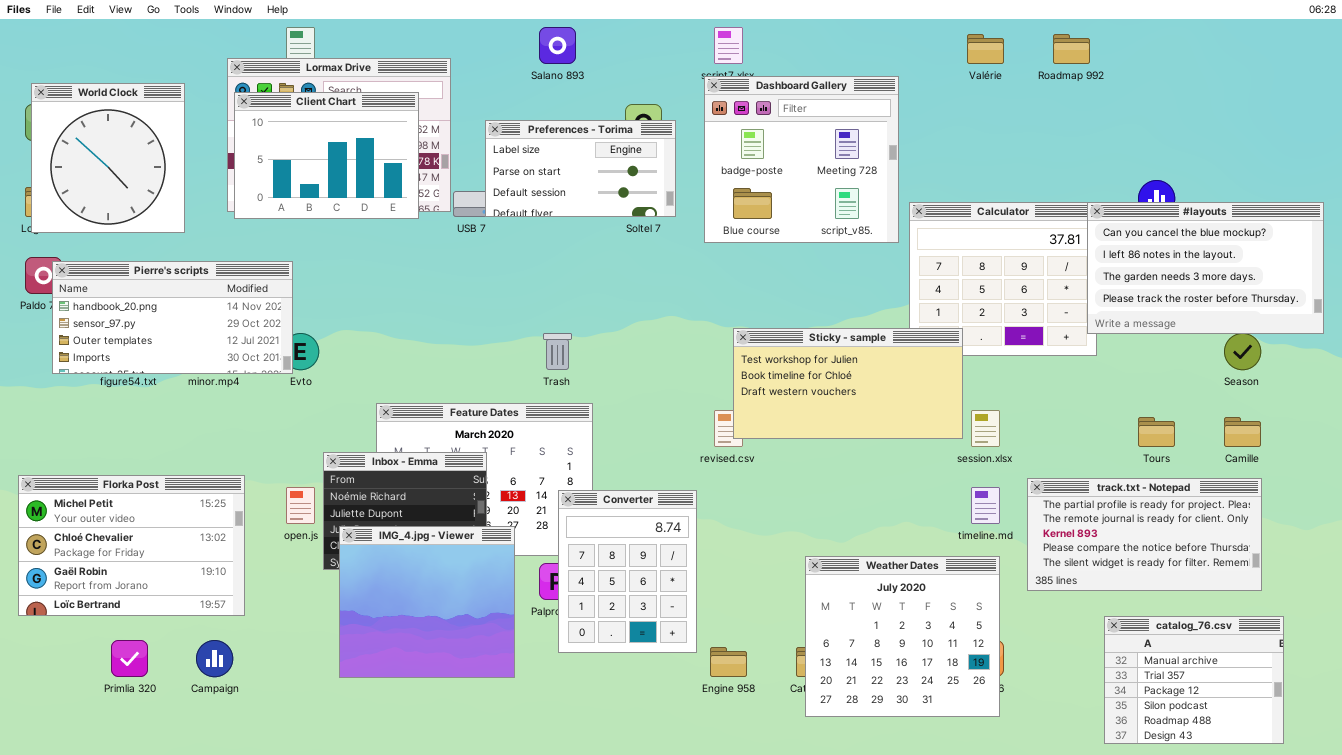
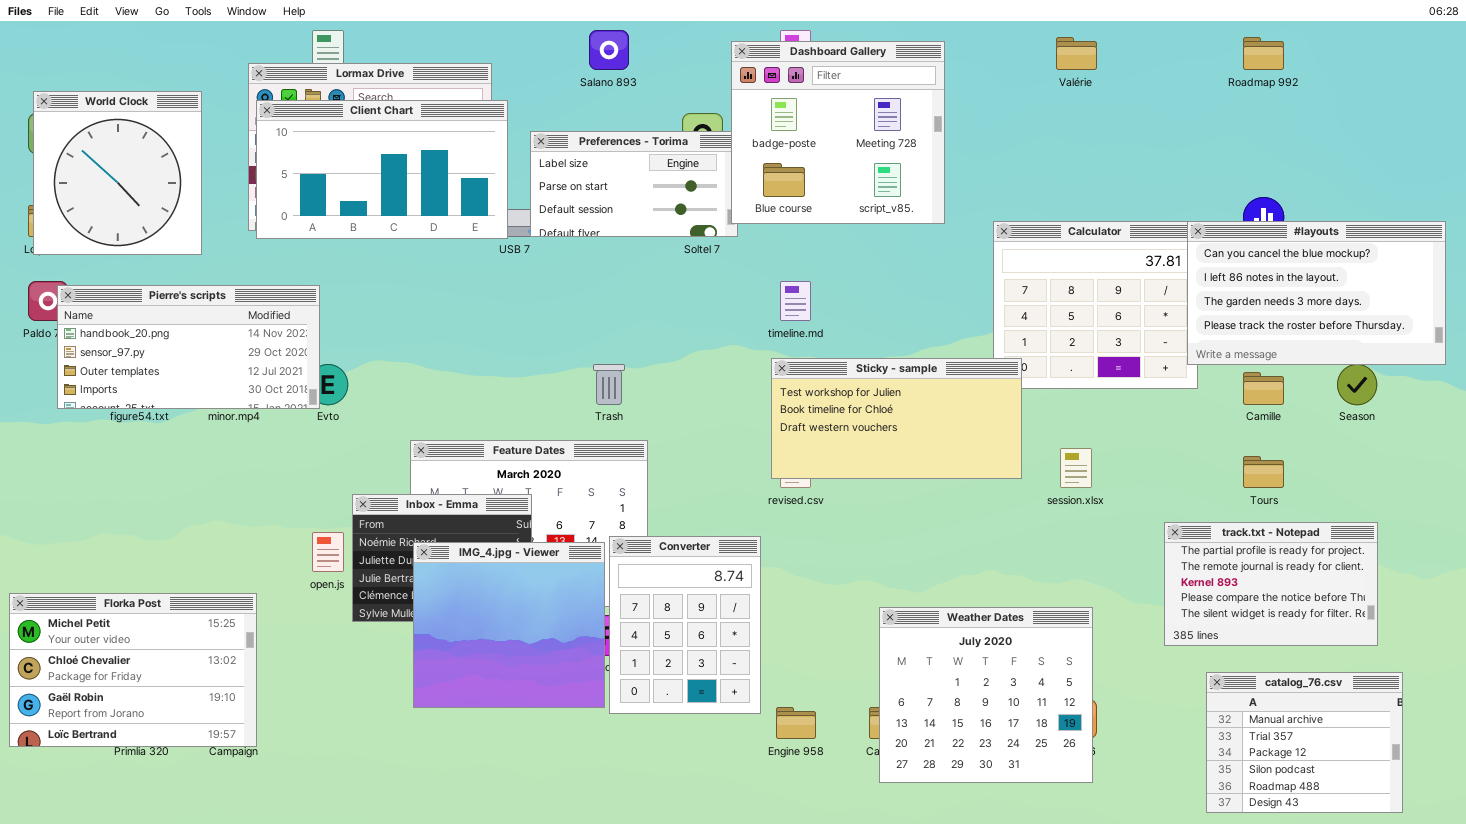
Roadmap 992: [1053,34,1090,64] -> [1243,37,1284,70], moved
Dashboard Gallery: [704,76,899,243] -> [731,41,945,224], moved
Client Chart: [234,92,419,219] -> [256,100,508,239], resized
Sticky - sample: [733,328,963,439] -> [771,358,1022,479], moved
Camille: [1224,417,1261,447] -> [1243,372,1284,405], moved
Florka Post: [18,475,245,616] -> [9,593,257,747], moved
track.txt - Notepad: [1027,478,1262,591] -> [1164,522,1378,646], resized
timeline.md: [971,487,1000,524] -> [780,281,811,321], moved
IMG_4.jpg - Viewer: [339,526,515,678] -> [413,542,605,708], moved

